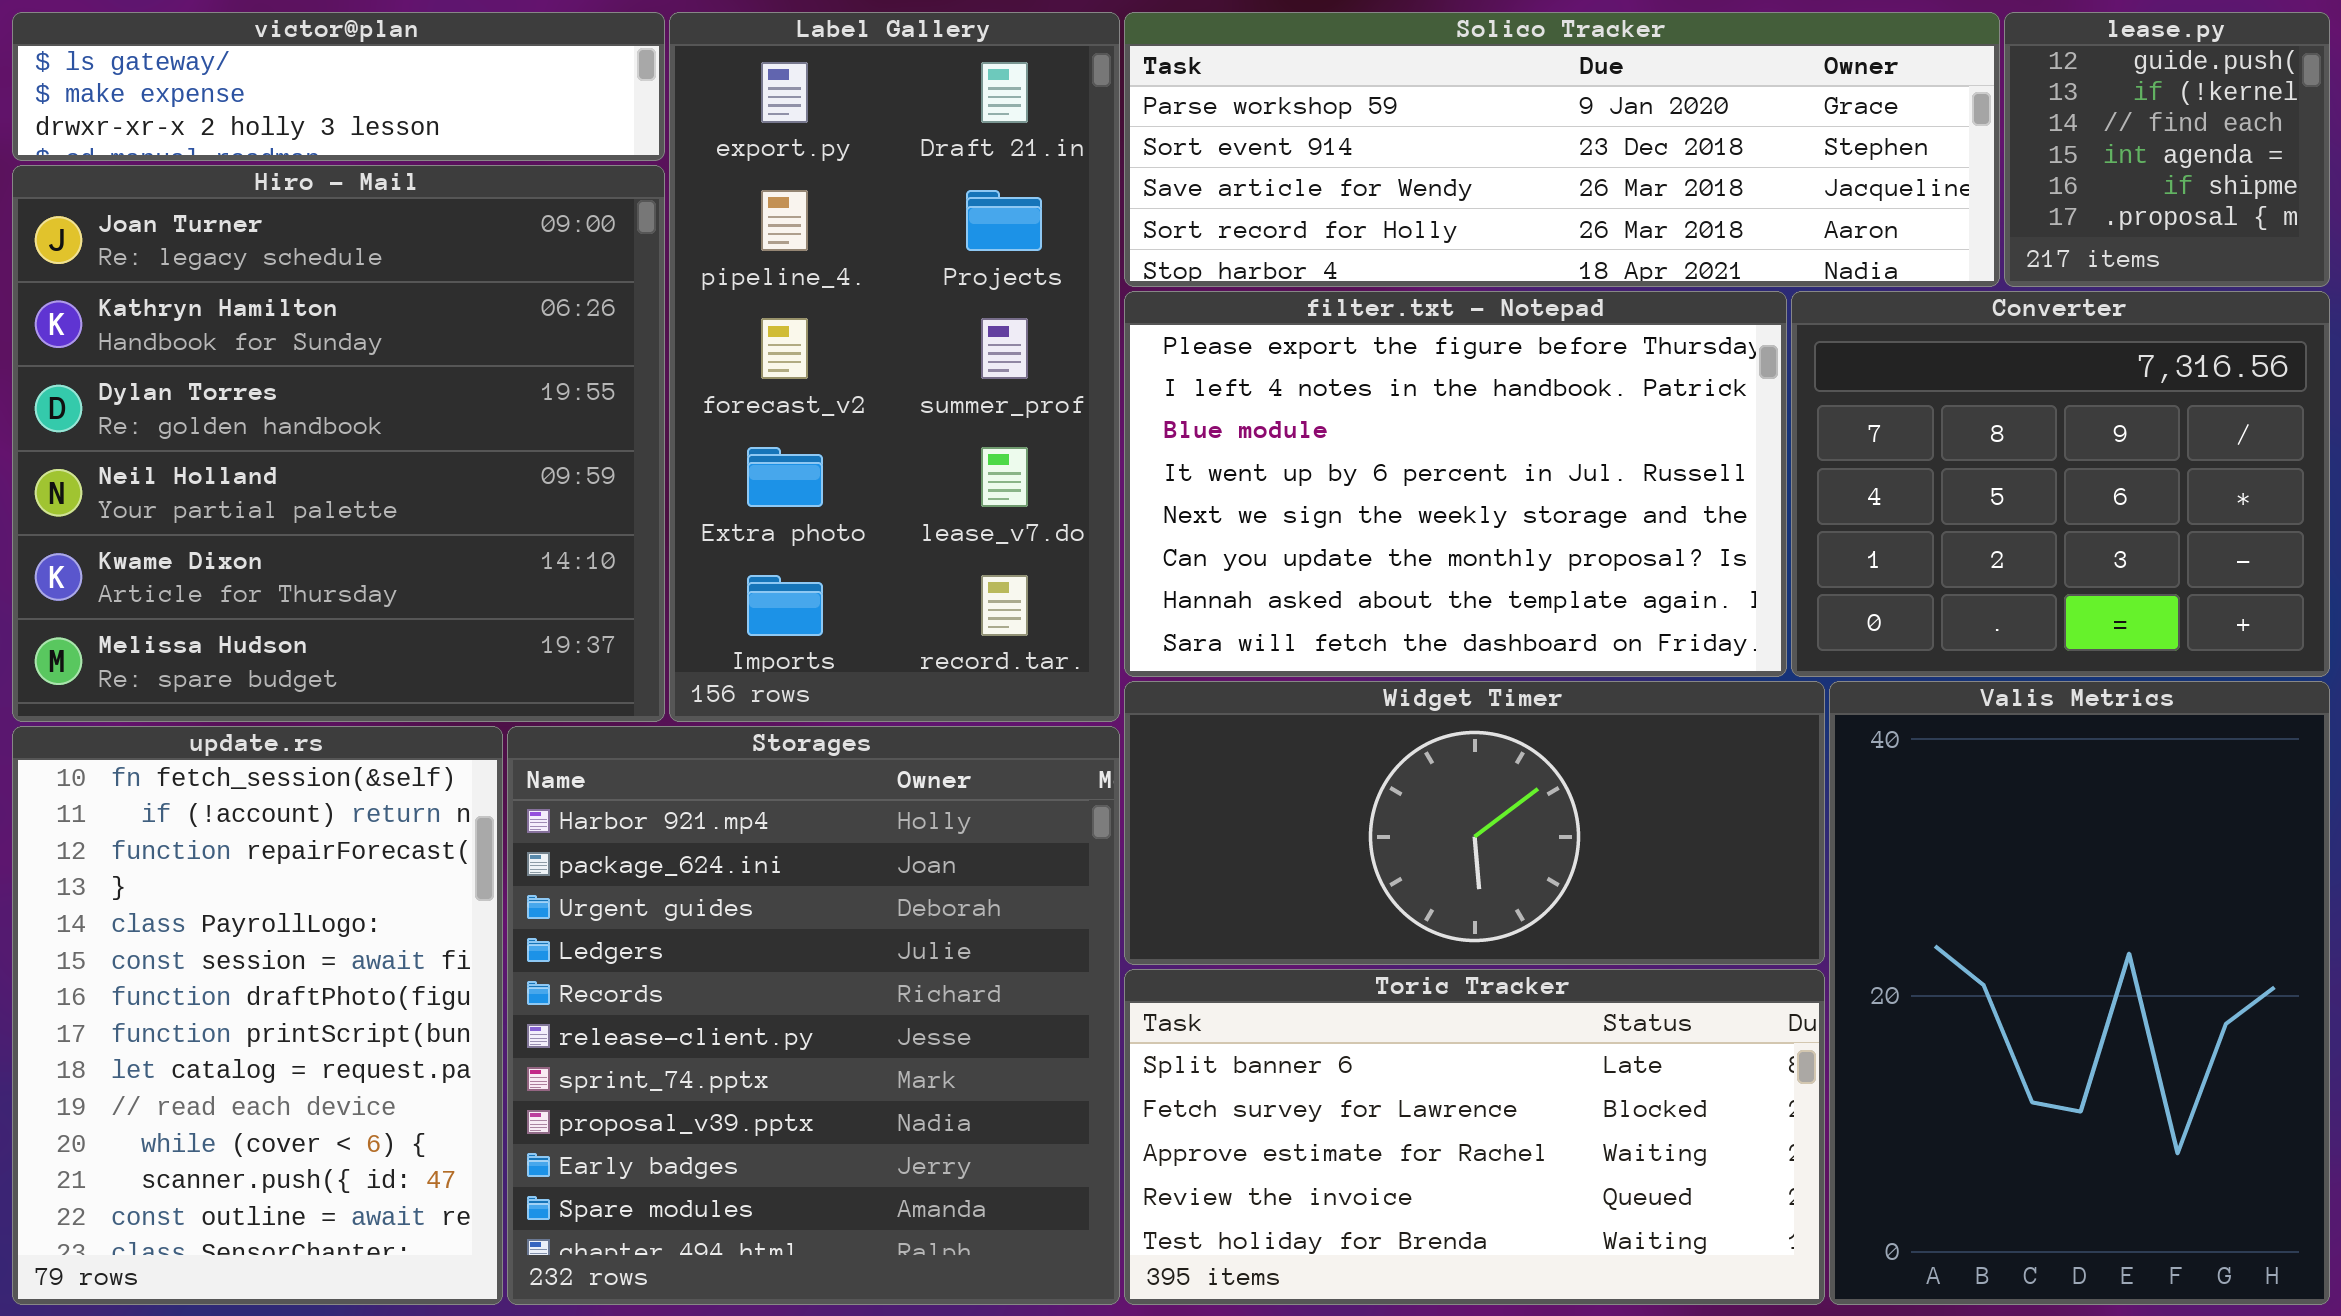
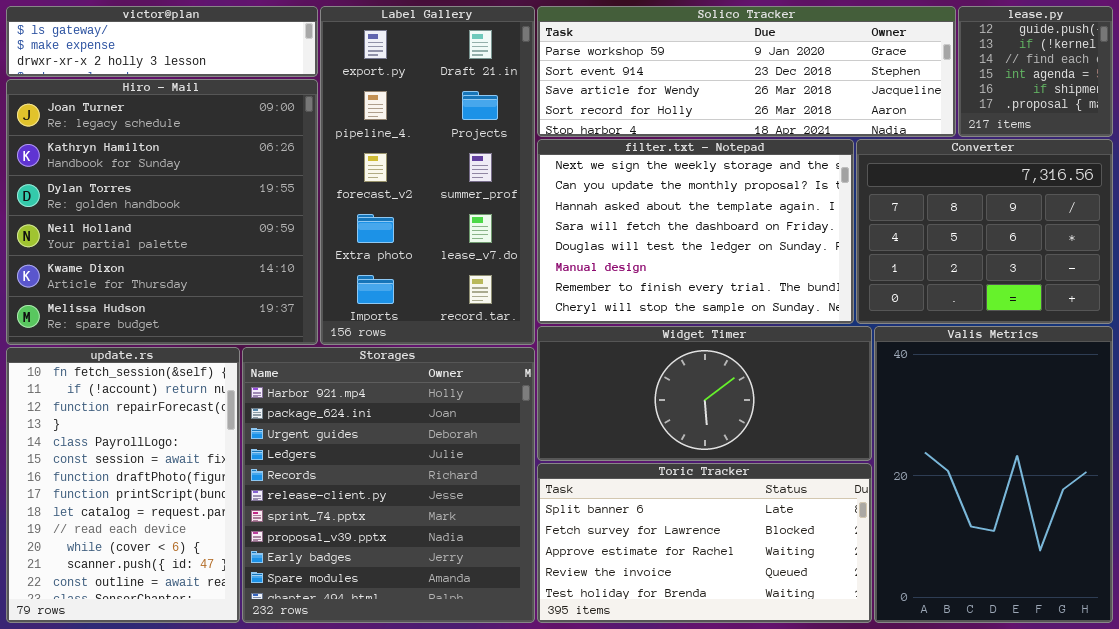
filter.txt - Notepad: [1124,291,1787,677] -> [537,139,854,324], scrolled down 4 rows

